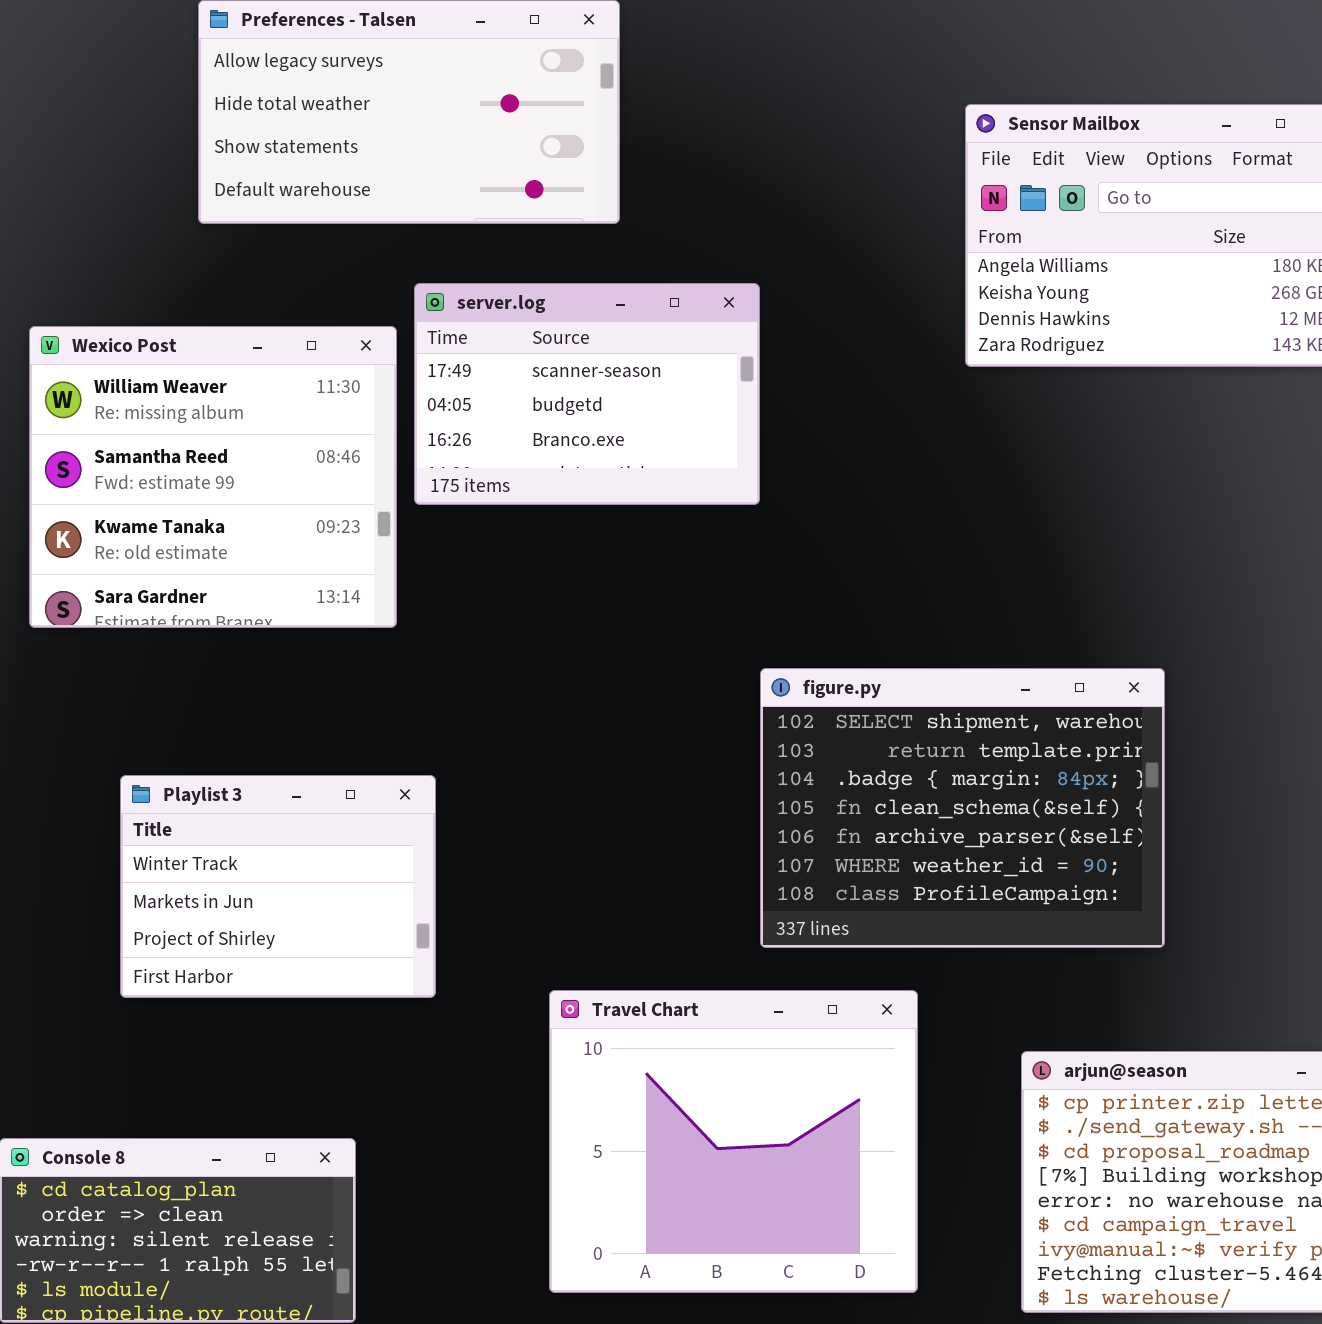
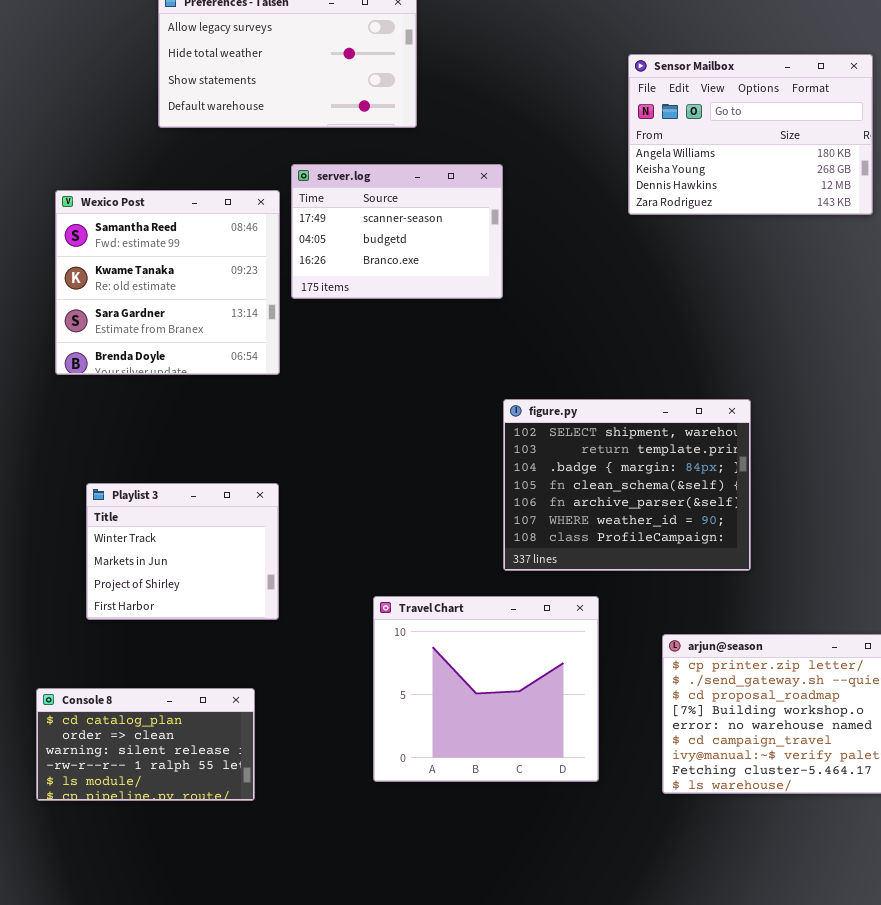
Wexico Post: [29,326,397,628] -> [55,190,280,375], scrolled down 1 row
Playlist 3: [120,775,436,998] -> [86,483,279,620], moved

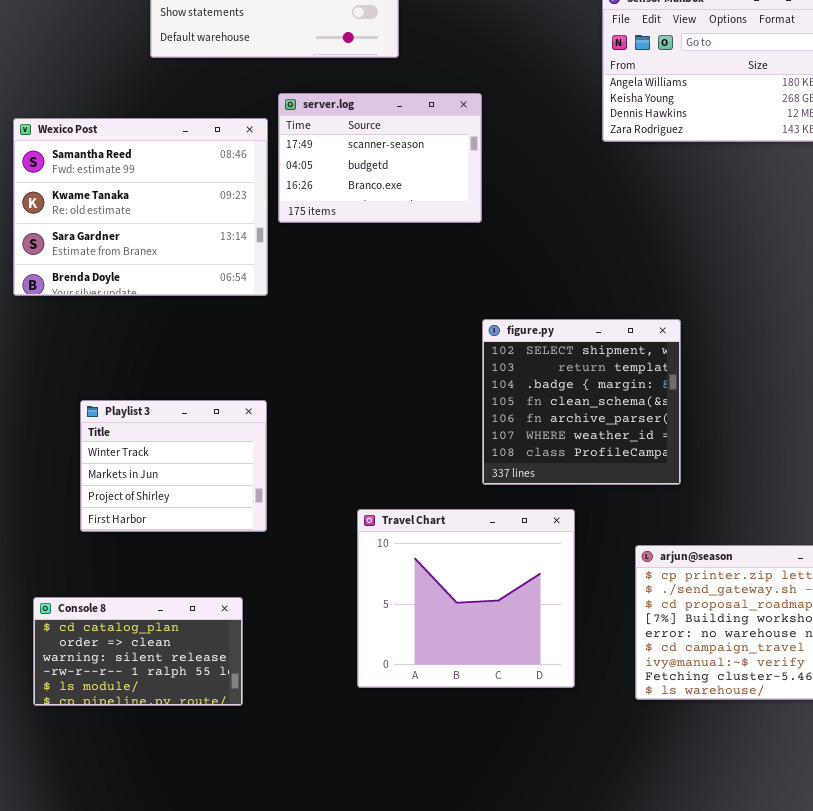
Wexico Post: [55,190,280,375] -> [13,118,268,296], resized
figure.py: [503,399,751,571] -> [482,319,681,485], resized

